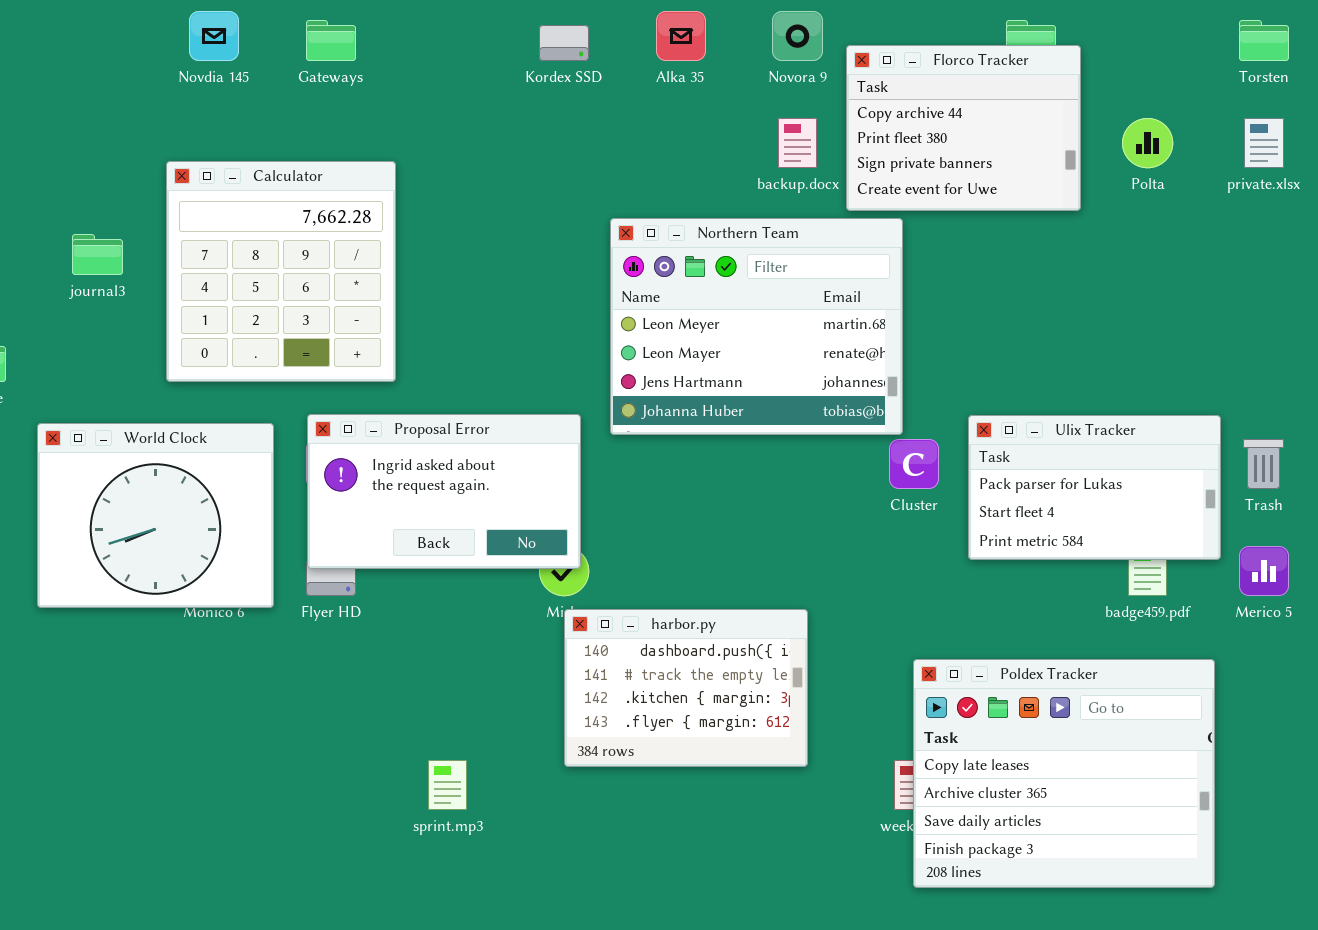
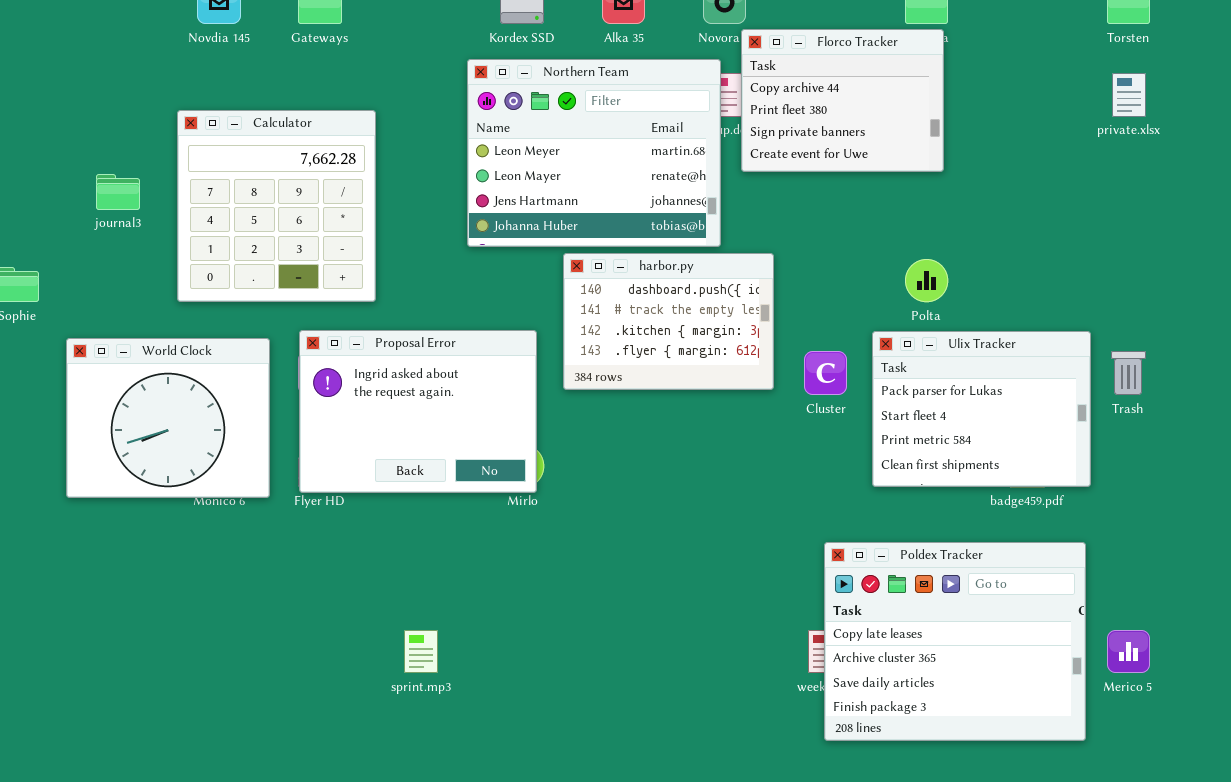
Florco Tracker: [846,45,1081,211] -> [741,29,944,172], moved
Polta: [1122,118,1173,168] -> [905,259,948,302], moved
Northern Team: [610,218,903,435] -> [467,59,721,247], moved
Proposal Error: [307,414,581,569] -> [299,330,537,493], resized
Ulix Tracker: [968,415,1221,560] -> [872,331,1091,487], resized
Merico 5: [1239,546,1289,596] -> [1107,630,1150,673], moved
harbor.py: [564,609,808,767] -> [563,253,774,390], moved

